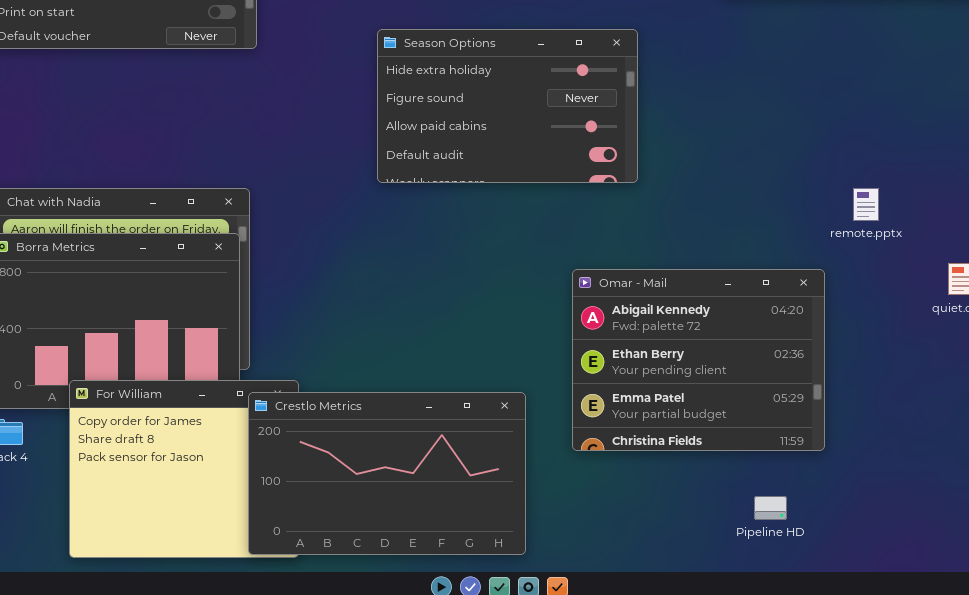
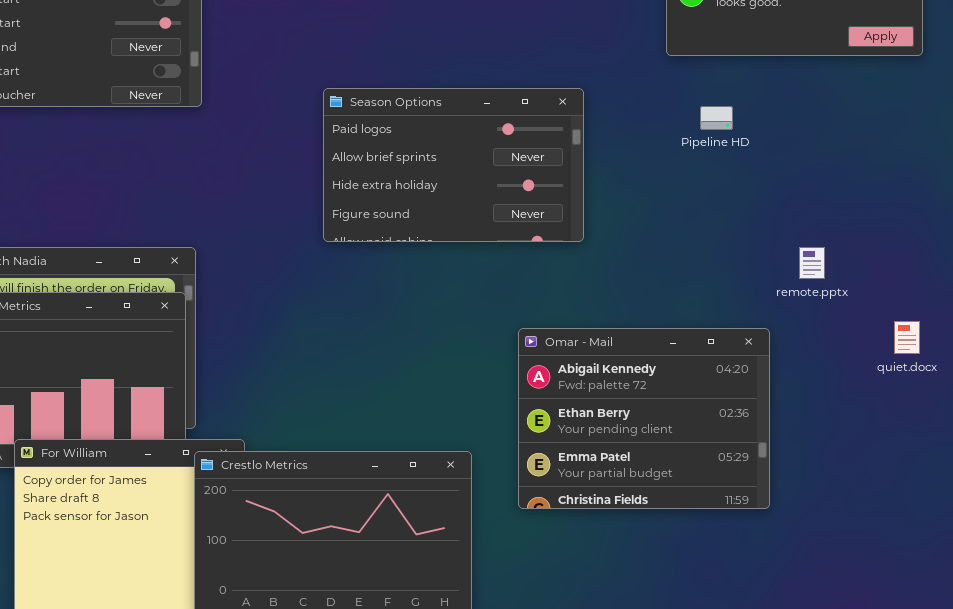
Season Options: [377,29,638,183] -> [323,88,584,242], scrolled up 2 rows
Pipeline HD: [754,496,787,520] -> [700,106,733,130], moved

